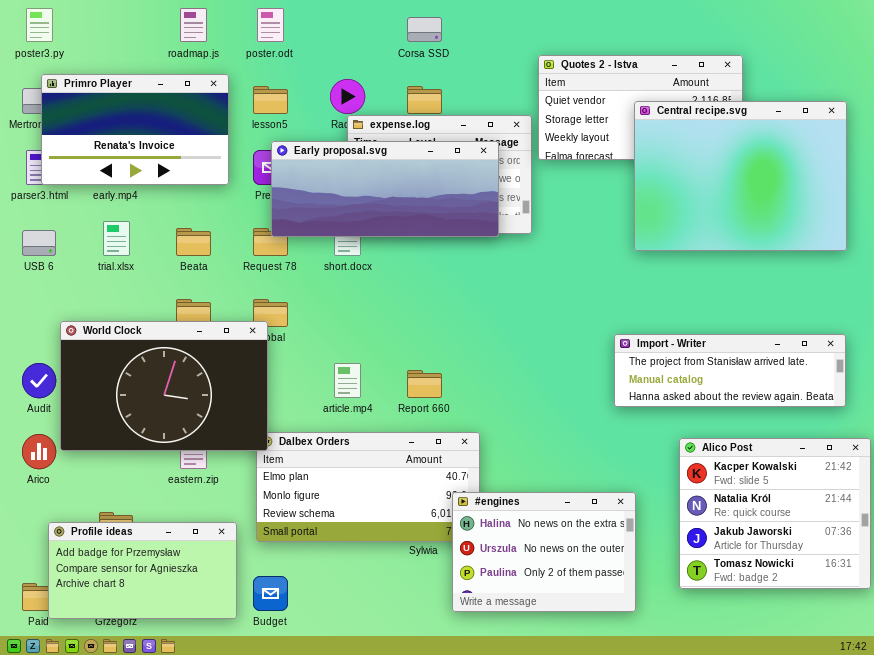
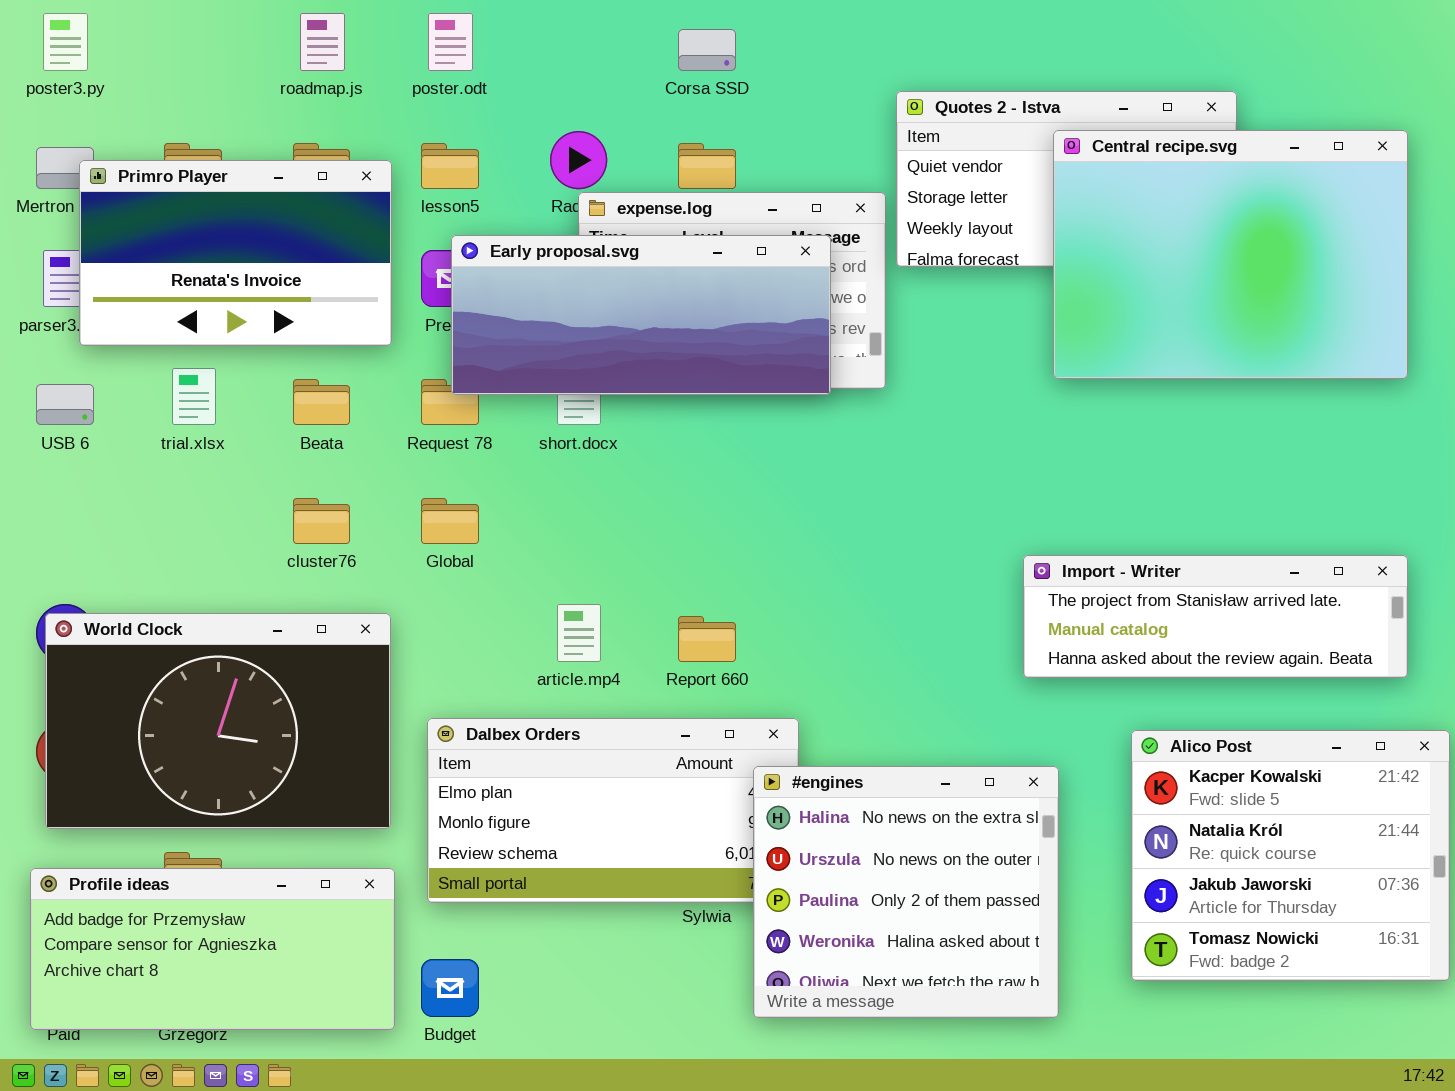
Primro Player: [41,74,229,185] -> [79,160,392,346], moved
Central recipe.svg: [634,101,847,251] -> [1053,130,1408,379], moved
World Clock: [60,321,268,451] -> [45,613,391,829], moved
#engines: [452,492,636,612] -> [753,766,1059,1018], resized
Profile ideas: [48,522,237,619] -> [30,868,395,1030], resized

